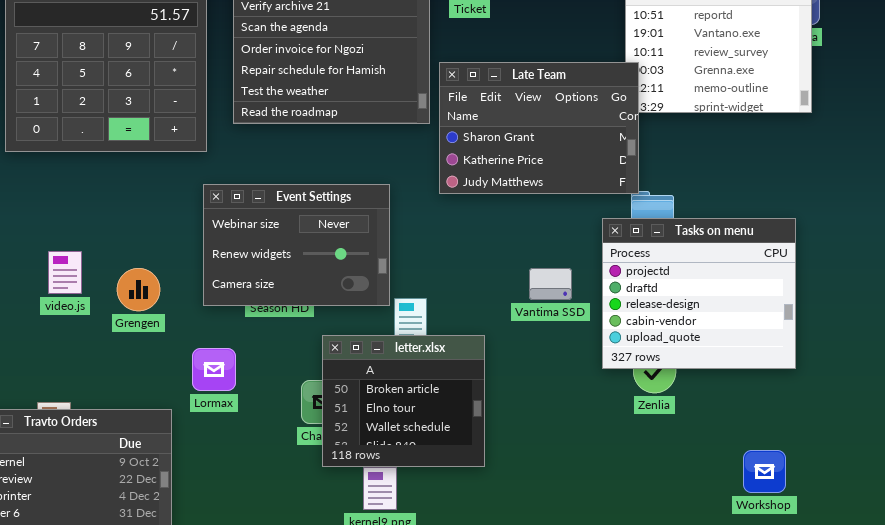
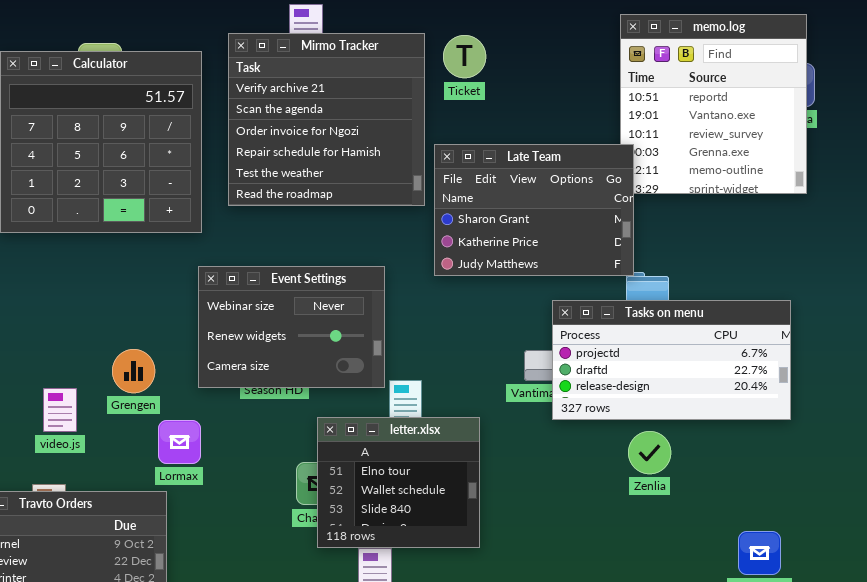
Tasks on menu: [602,218,796,369] -> [552,300,791,420], resized
video.js: [48,251,82,294] -> [43,388,77,432], moved
letter.xlsx: [322,335,485,467] -> [317,417,480,548], scrolled down 1 row
Lormax: [192,348,236,391] -> [158,420,201,464], moved

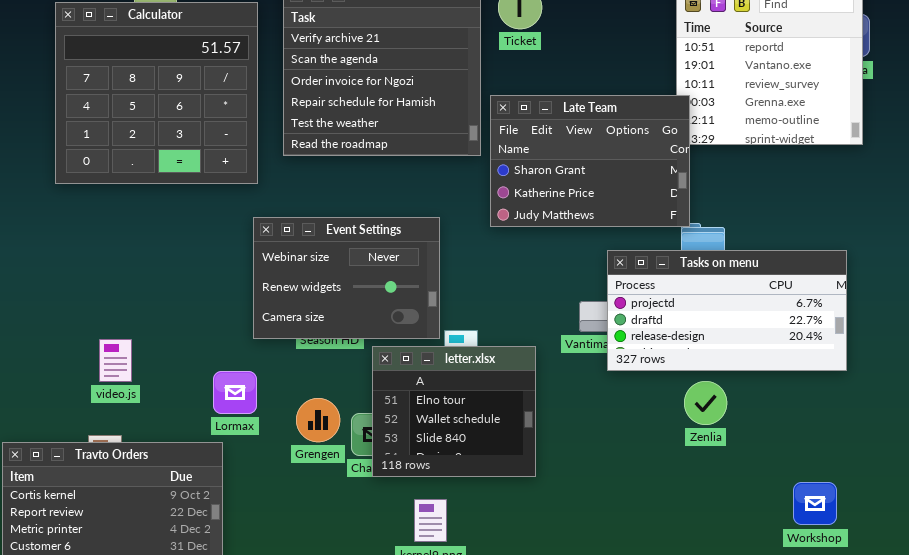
Grengen: [112,349,155,393] -> [296,398,340,442], moved
letter.xlsx: [317,417,480,548] -> [372,346,536,477], moved

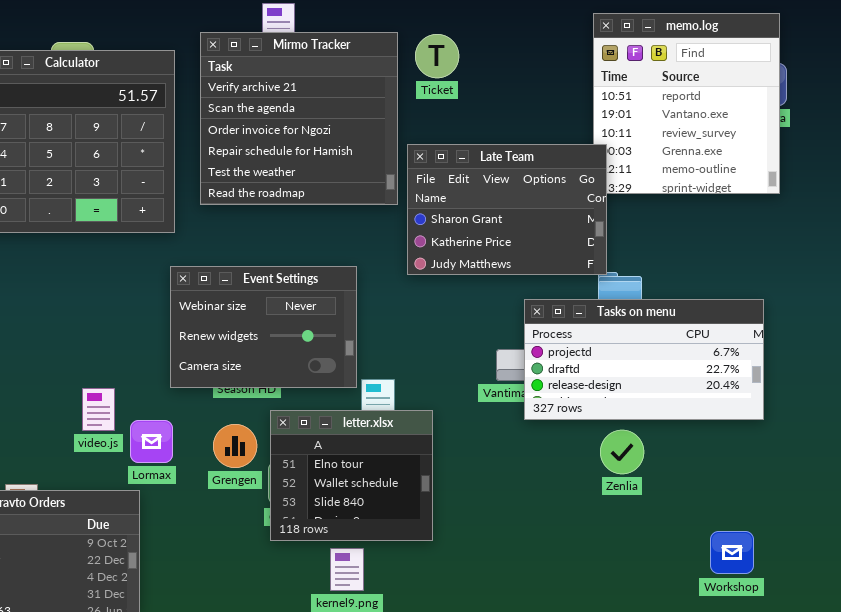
video.js: [99,339,132,382] -> [82,388,115,431], moved
letter.xlsx: [372,346,536,477] -> [270,410,433,541], moved
Grengen: [296,398,340,442] -> [213,424,257,468], moved

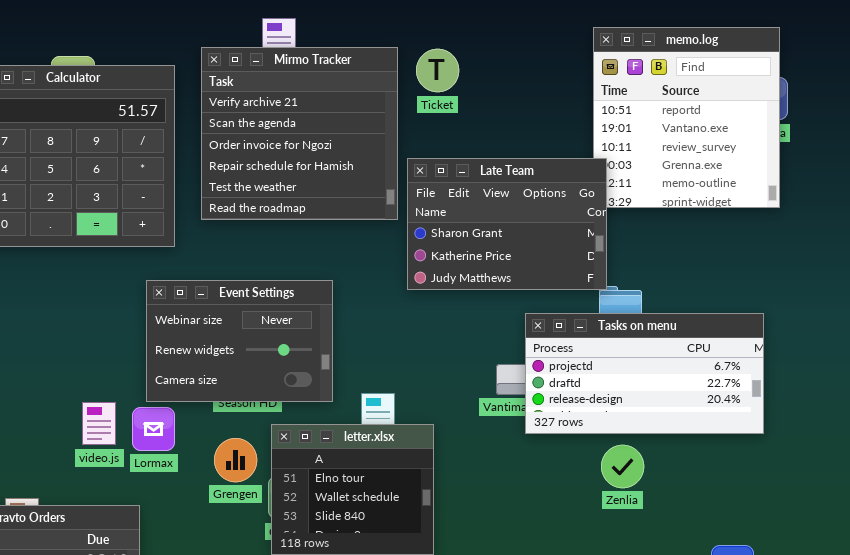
Event Settings: [170,266,357,388] -> [146,280,333,402], moved
Lormax: [130,420,173,463] -> [132,407,175,451], moved

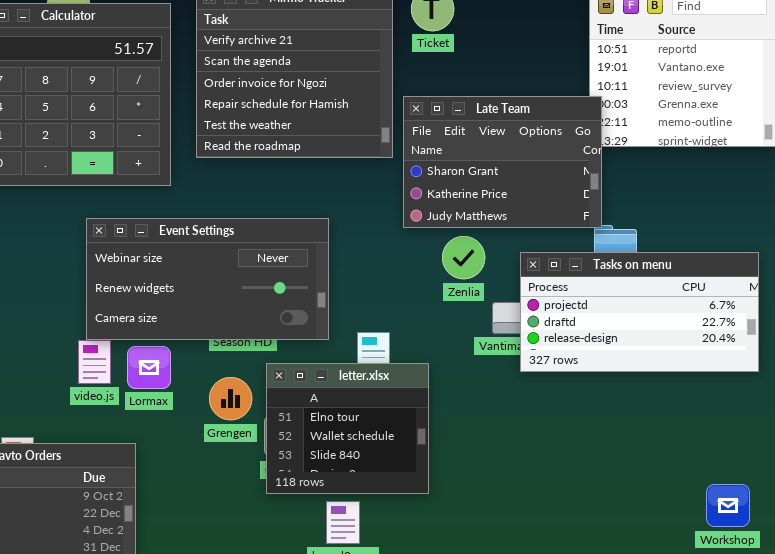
Event Settings: [146,280,333,402] -> [86,218,329,340], resized
Zenlia: [601,445,644,488] -> [442,236,485,279], moved

